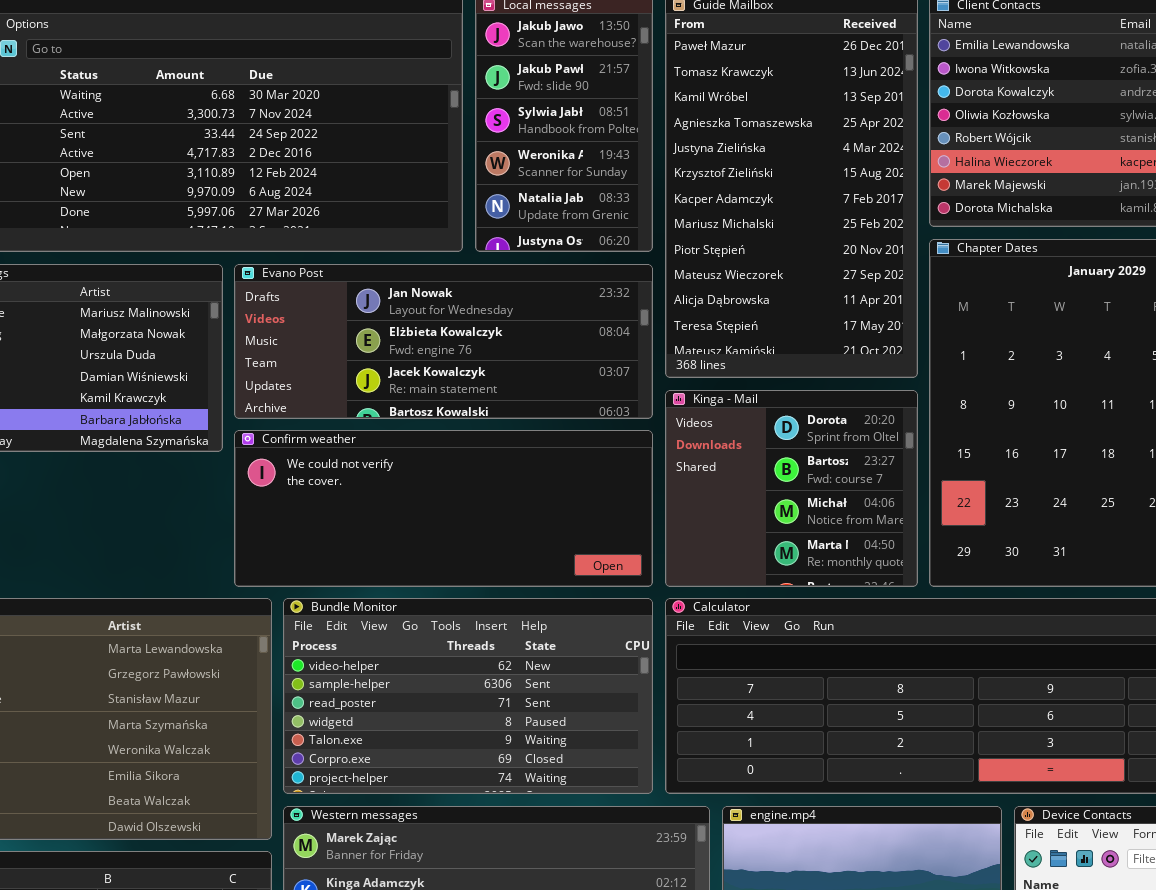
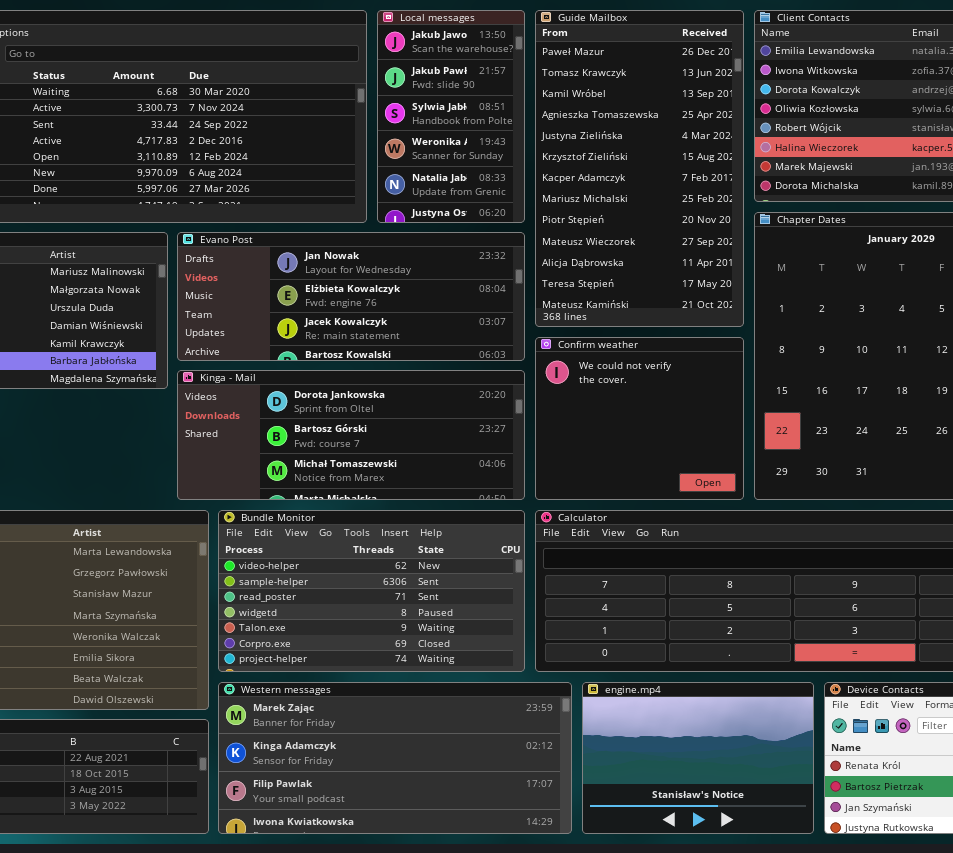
Kinga - Mail: [665,390,918,587] -> [177,370,525,500], moved, resized
Confirm weather: [234,430,653,587] -> [535,337,744,500], moved, resized

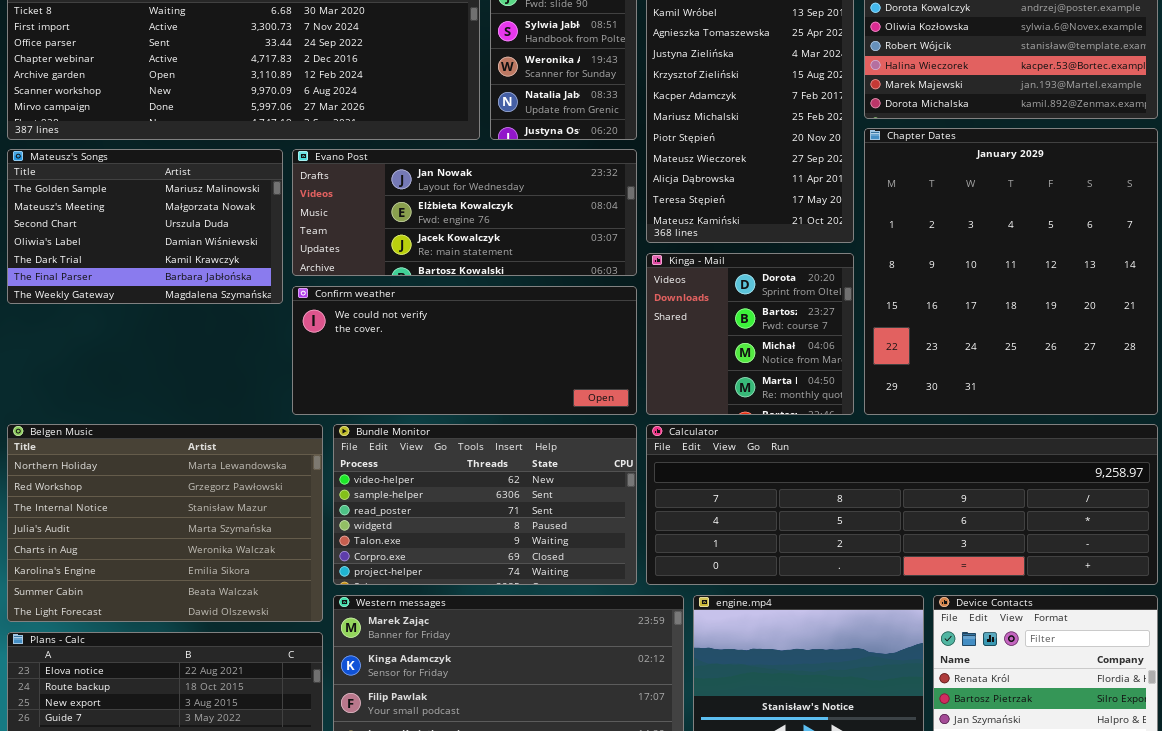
Confirm weather: [535,337,744,500] -> [292,286,637,415], moved, resized
Kinga - Mail: [177,370,525,500] -> [646,253,854,415], moved, resized

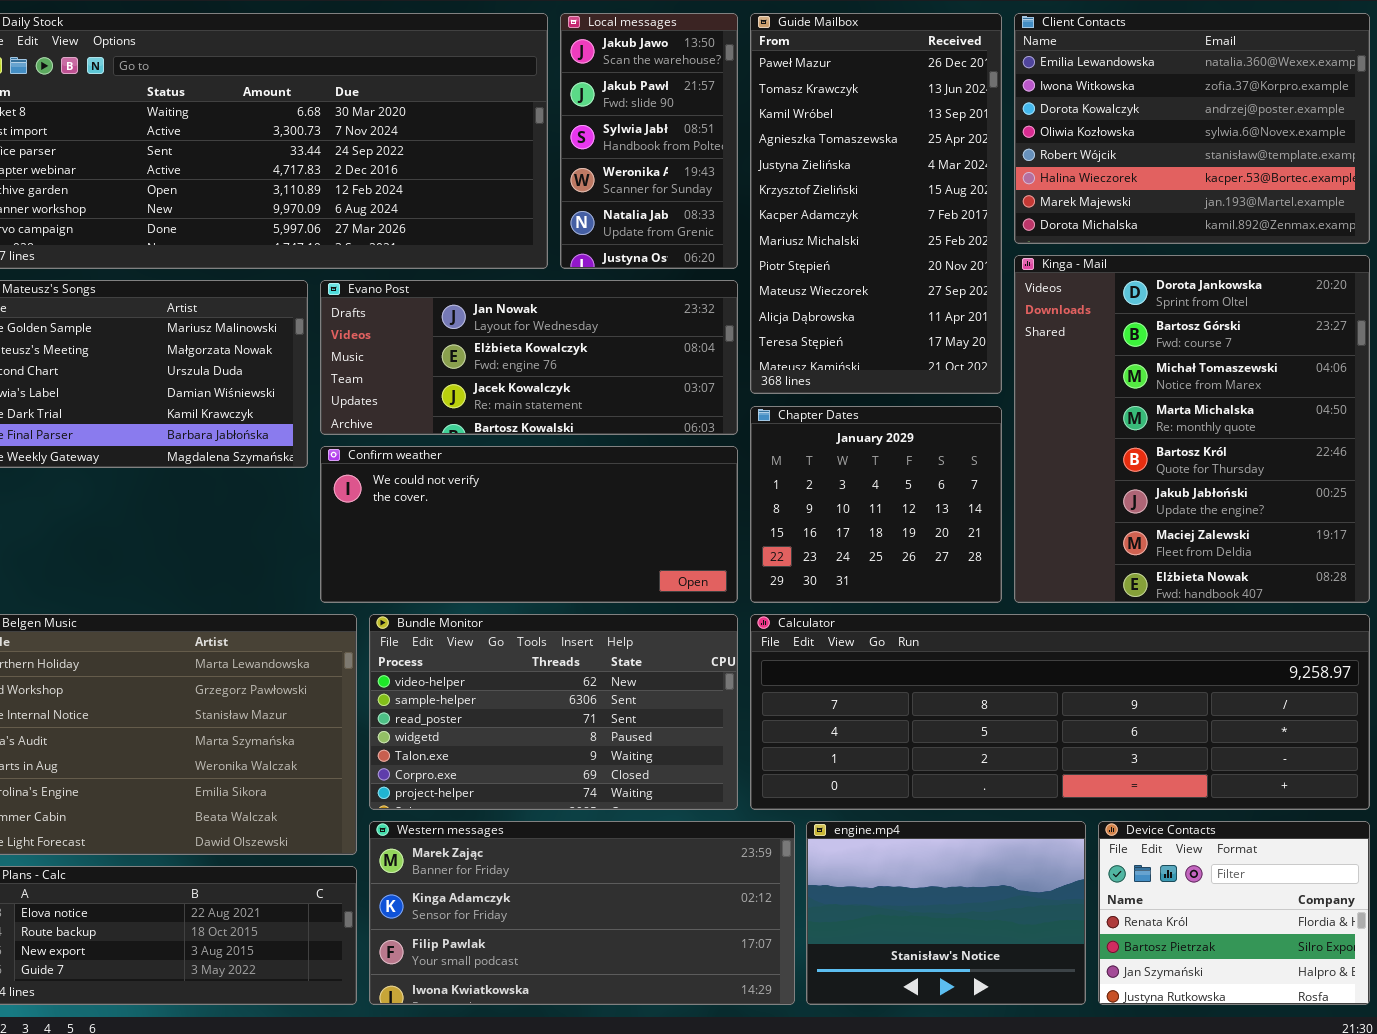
Chapter Dates: [864,128,1158,415] -> [750,406,1002,603], moved, resized
Kinga - Mail: [646,253,854,415] -> [1014,255,1370,603], moved, resized

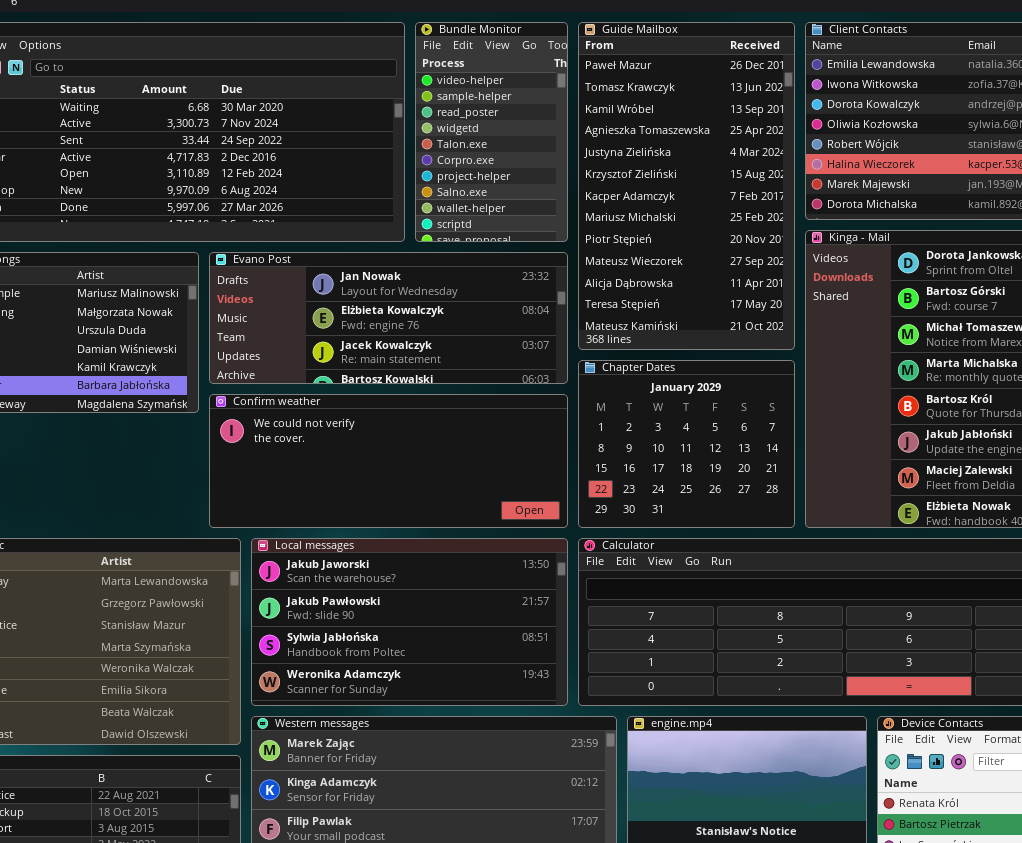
Local messages: [560,13,738,269] -> [251,538,568,706], moved, resized
Bundle Monitor: [369,614,738,810] -> [415,22,568,242], moved, resized

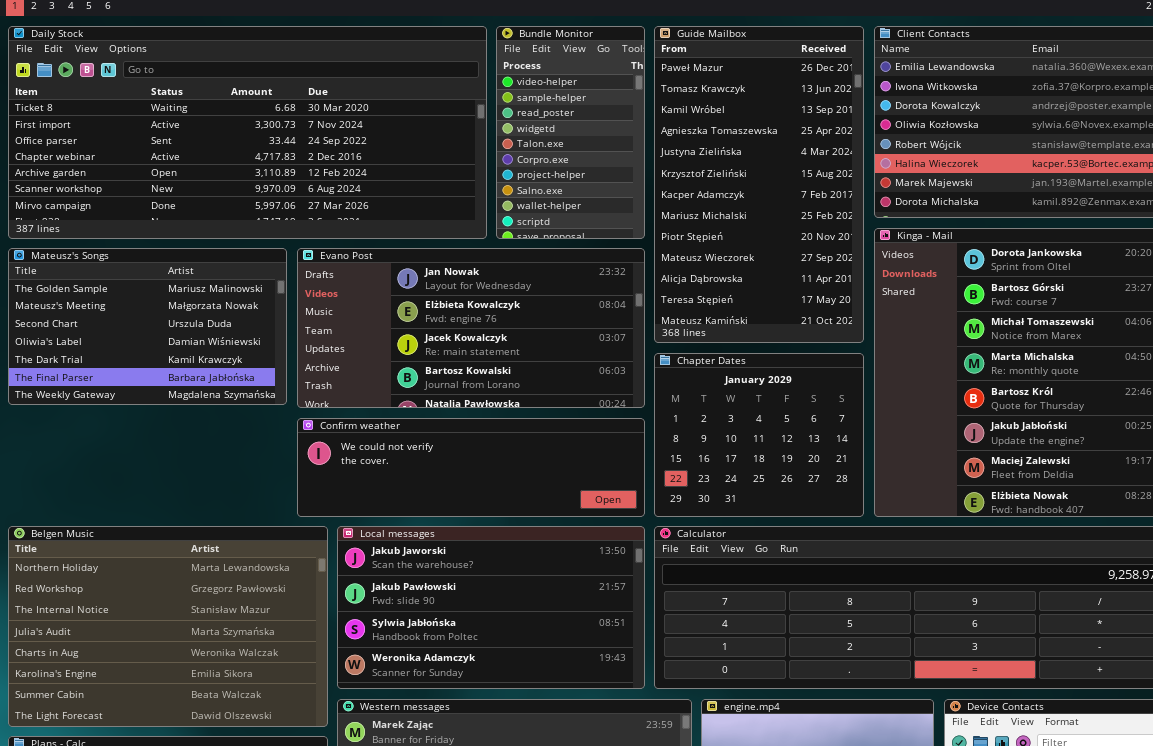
Evano Post: [209,252,568,384] -> [297,248,645,408], resized
Confirm weather: [209,394,568,528] -> [297,418,645,517], resized

